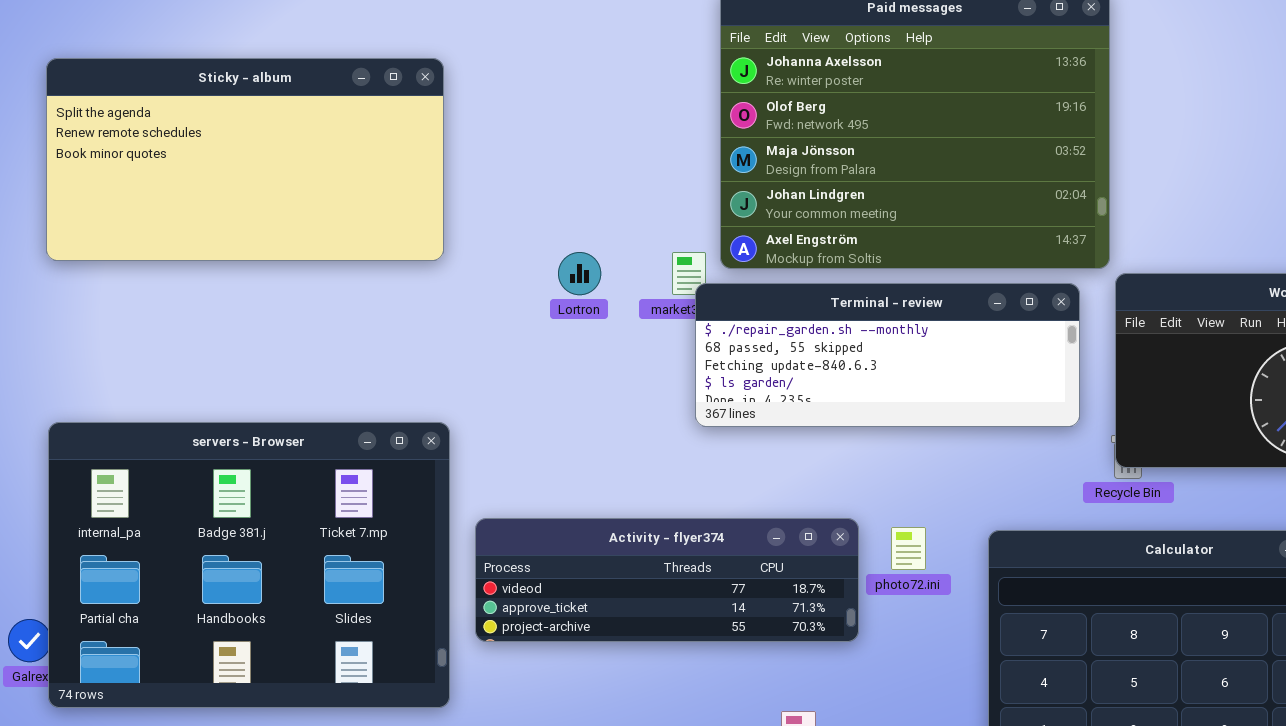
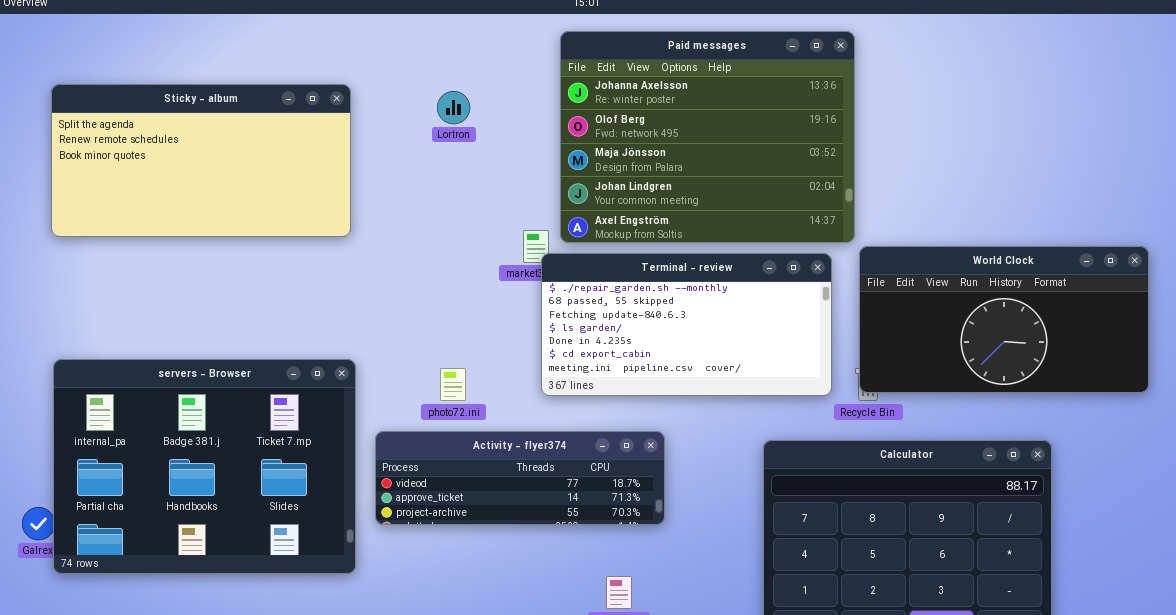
Lortron: [558,252,601,295] -> [437,91,470,124], moved
Terminal - review: [695,283,1080,427] -> [541,253,832,396], resized
photo72.ini: [891,527,926,570] -> [440,368,466,401], moved

